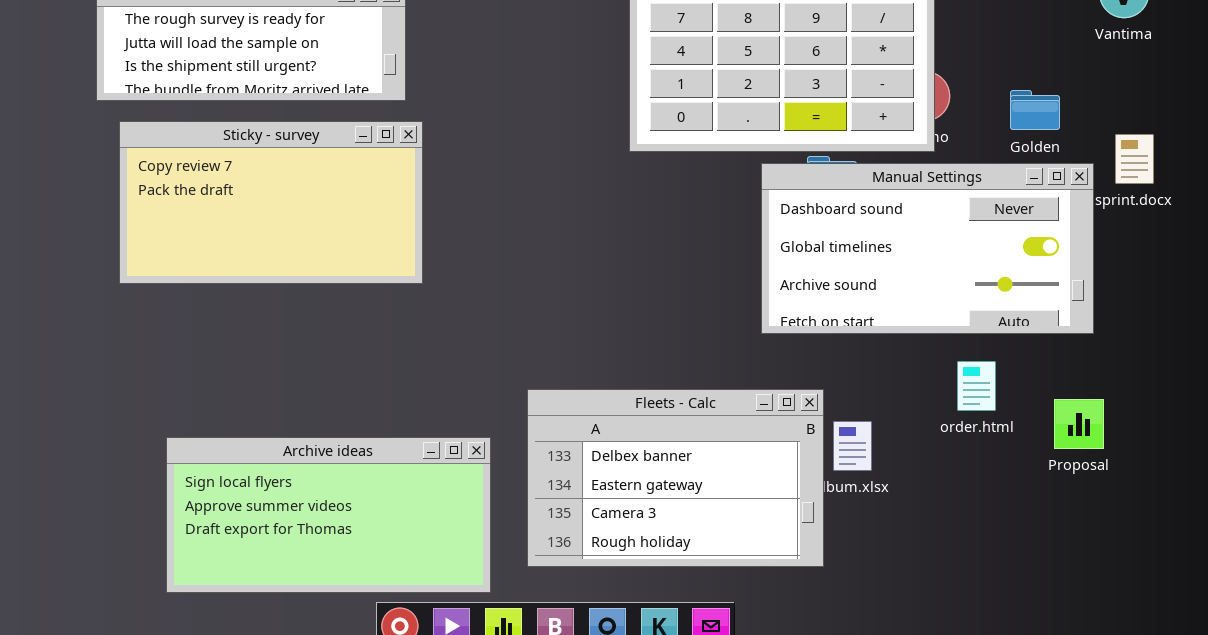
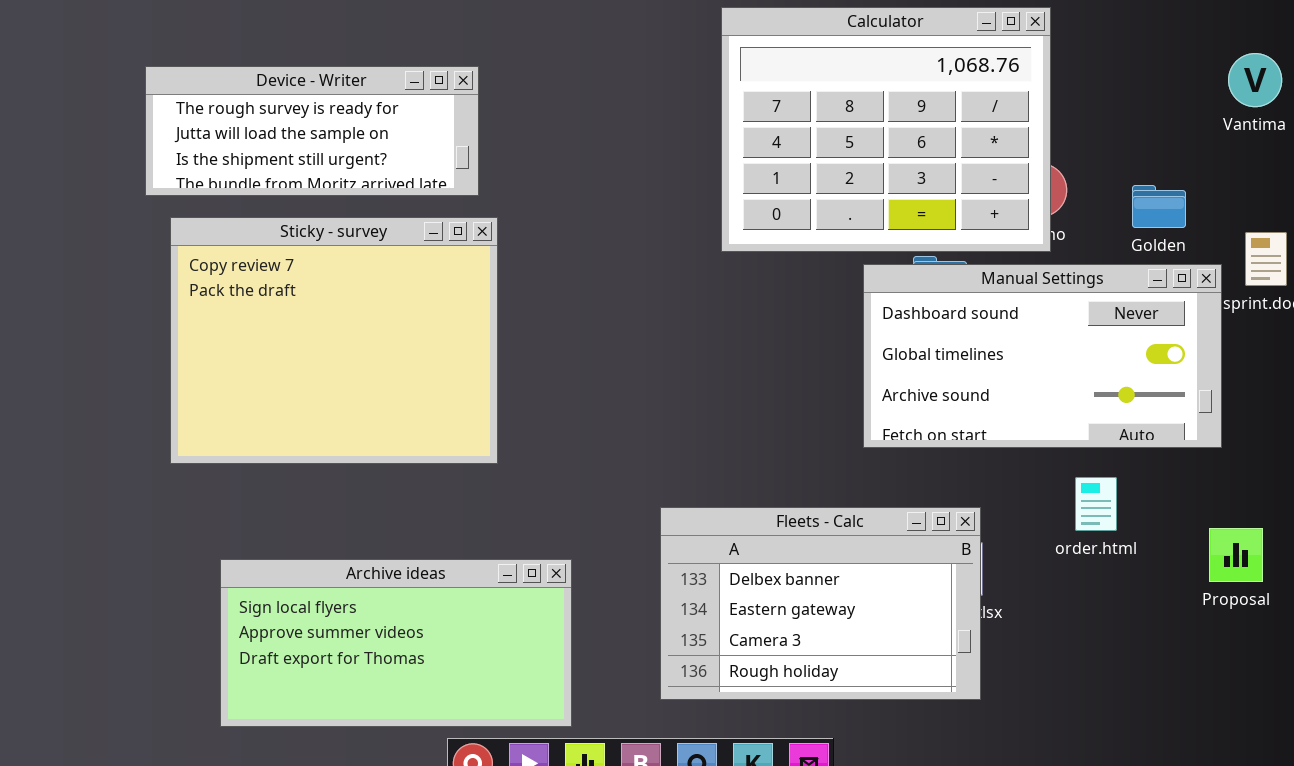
Sticky - survey: [119,121,423,284] -> [170,217,498,464], resized
Fleets - Calc: [527,389,824,567] -> [660,507,981,700], moved
Proposal: [1054,399,1104,449] -> [1209,528,1263,582], moved

